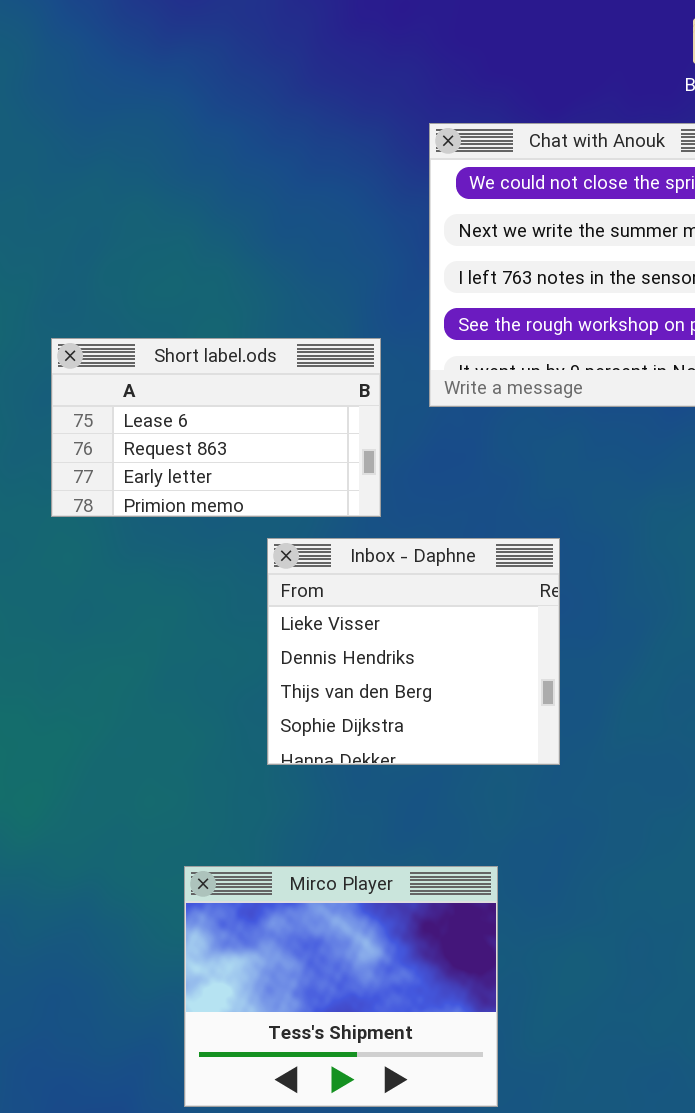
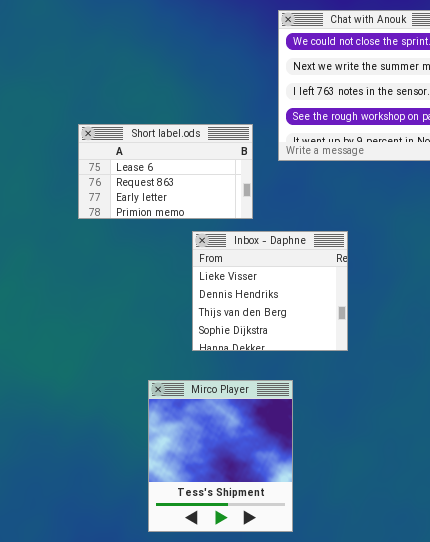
Mirco Player: [184,866,498,1107] -> [148,380,293,532], resized

